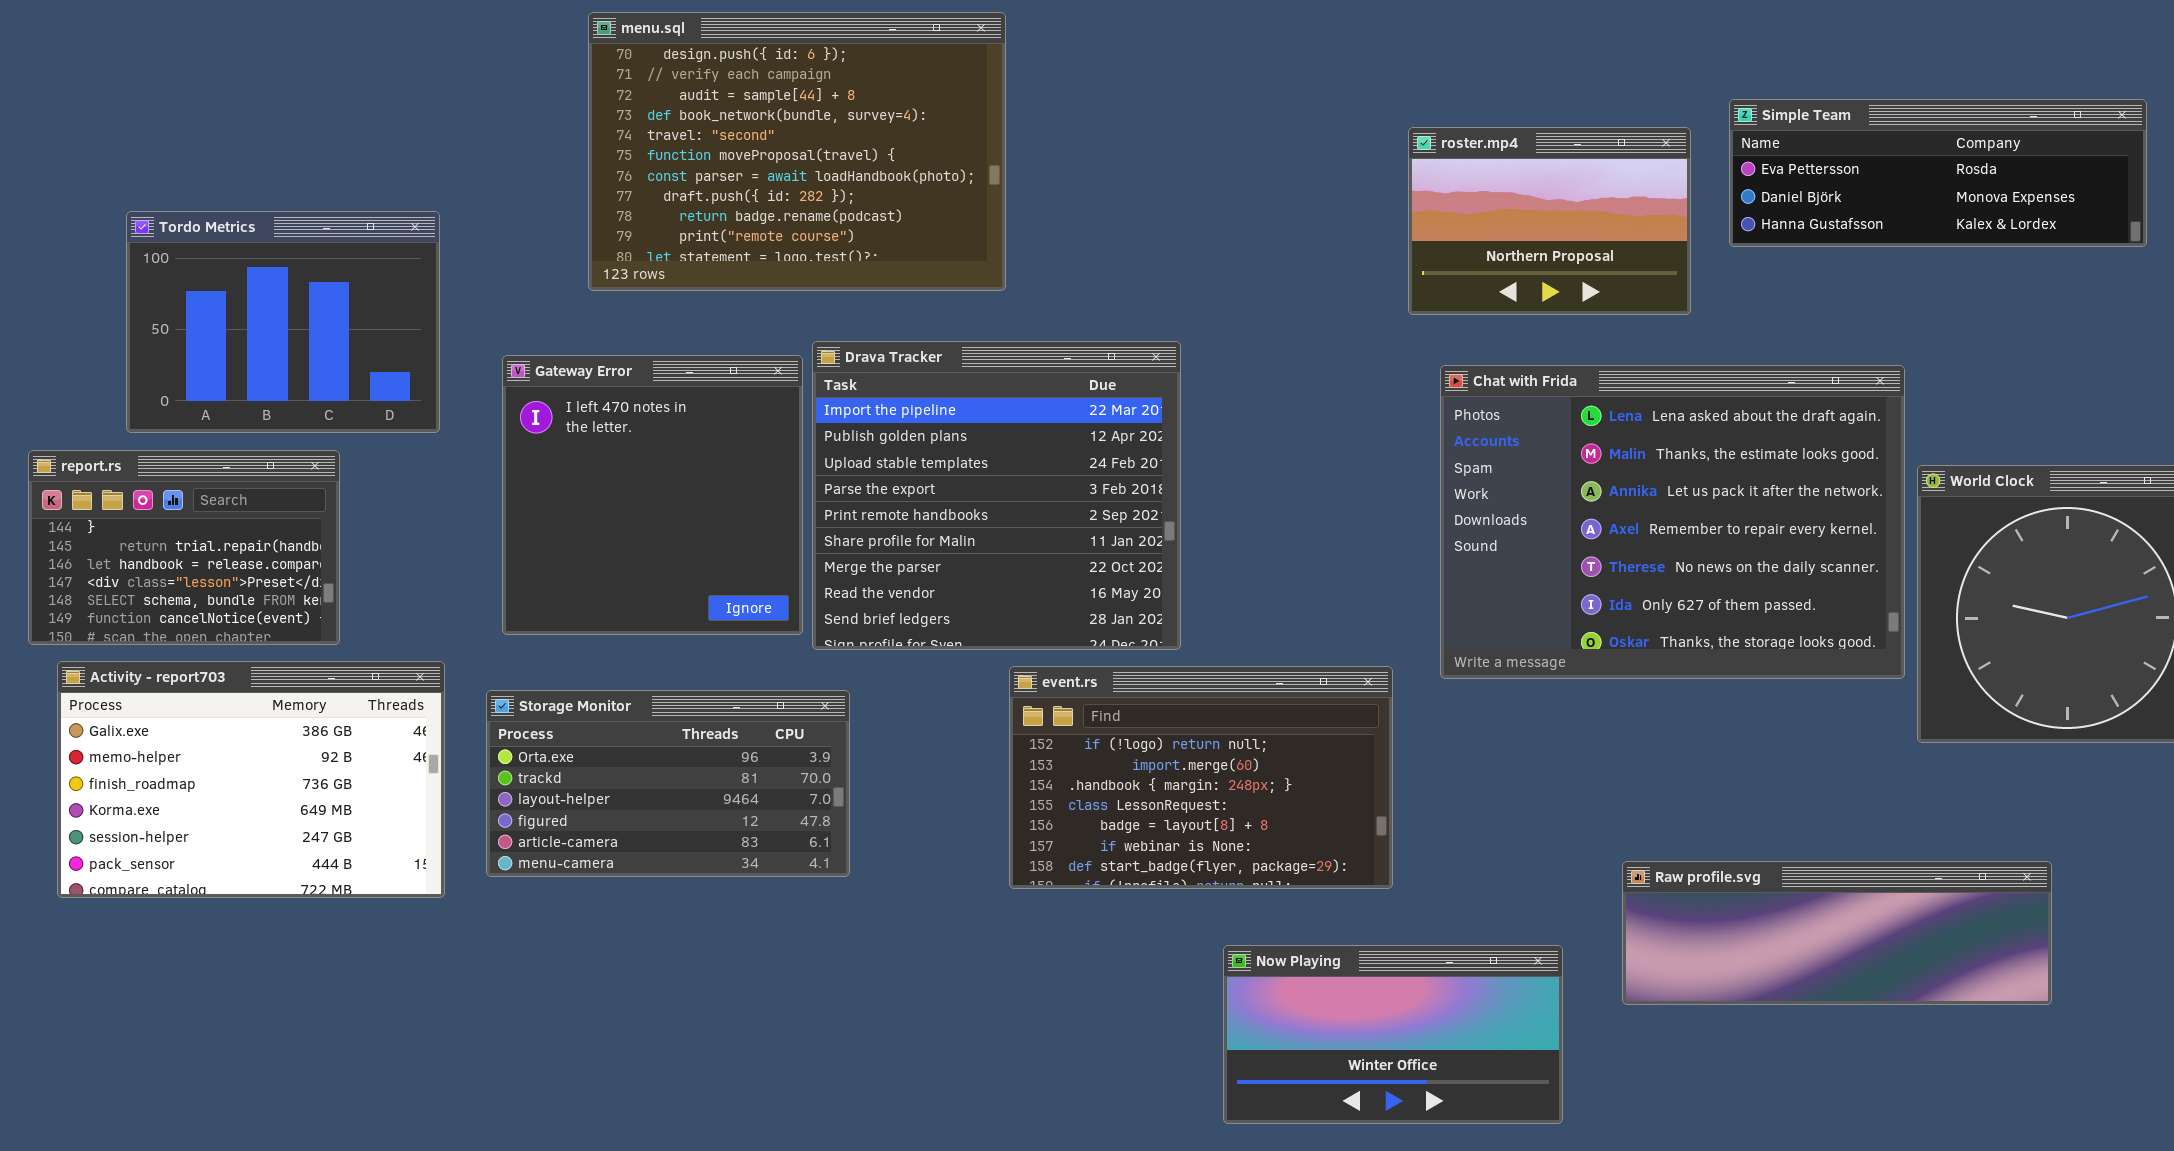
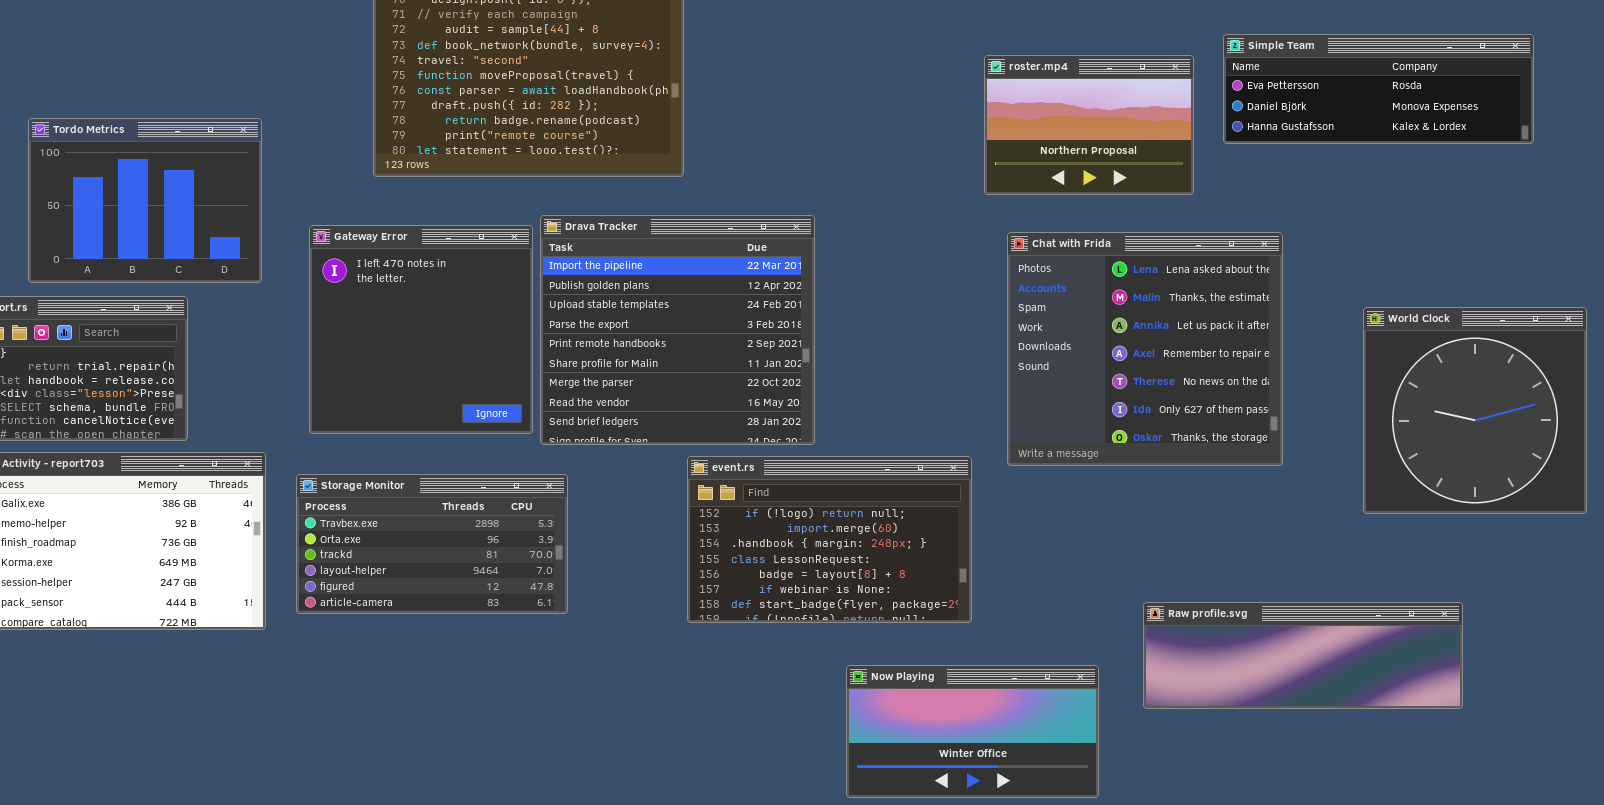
Chat with Frida: [1440,365,1905,679] -> [1007,232,1283,466], resized
Storage Monitor: [486,690,850,877] -> [296,474,568,614], scrolled up 1 row

